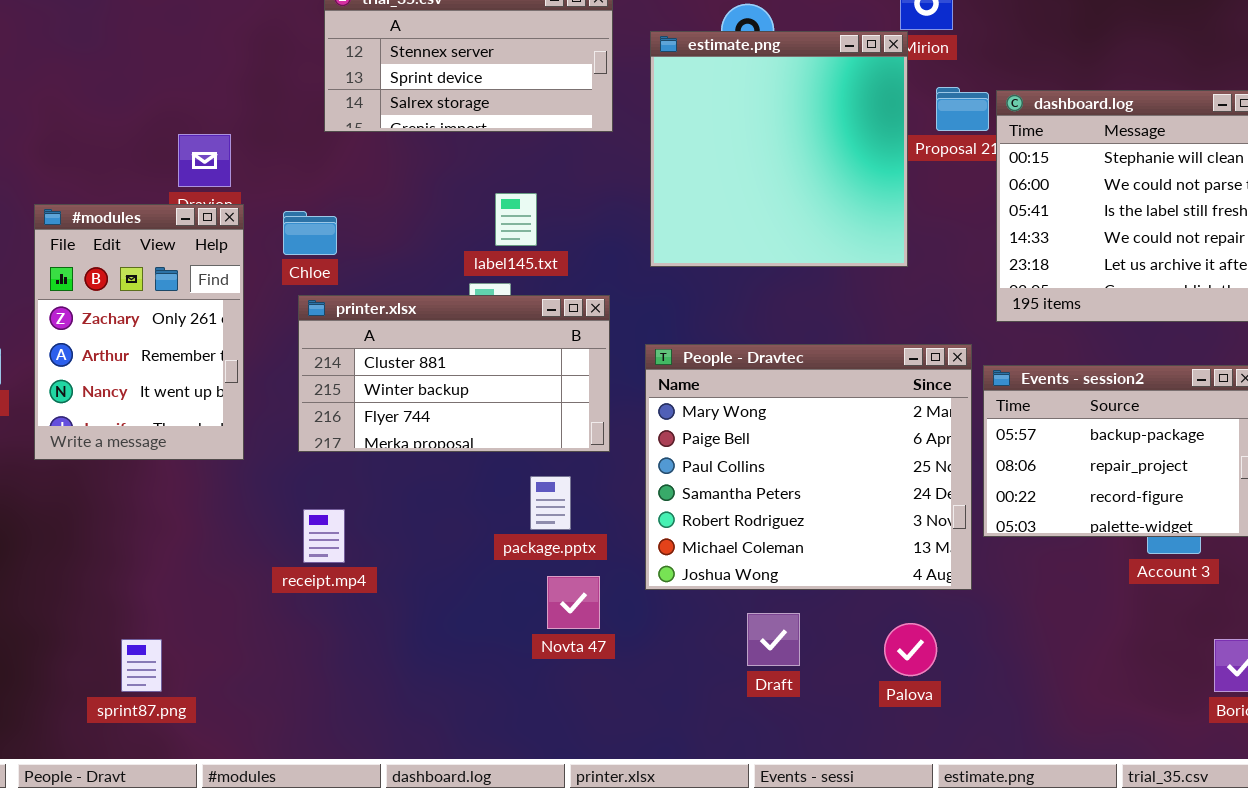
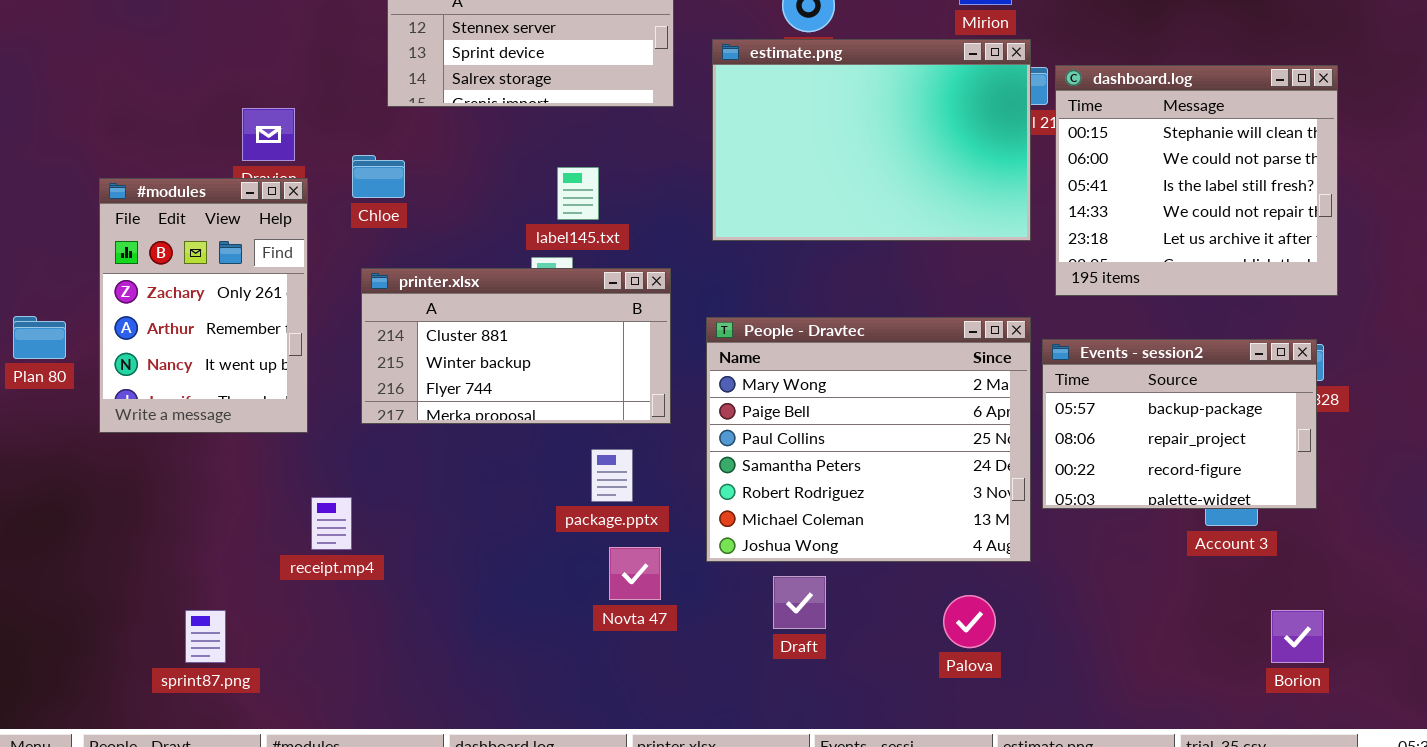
estimate.png: [650,31,908,267] -> [712,39,1031,241], resized
Chloe: [283,211,337,255] -> [352,155,405,198], moved
receipt.mp4: [303,509,345,563] -> [311,497,352,550], moved
Draft: [747,613,800,666] -> [773,576,826,629], moved

